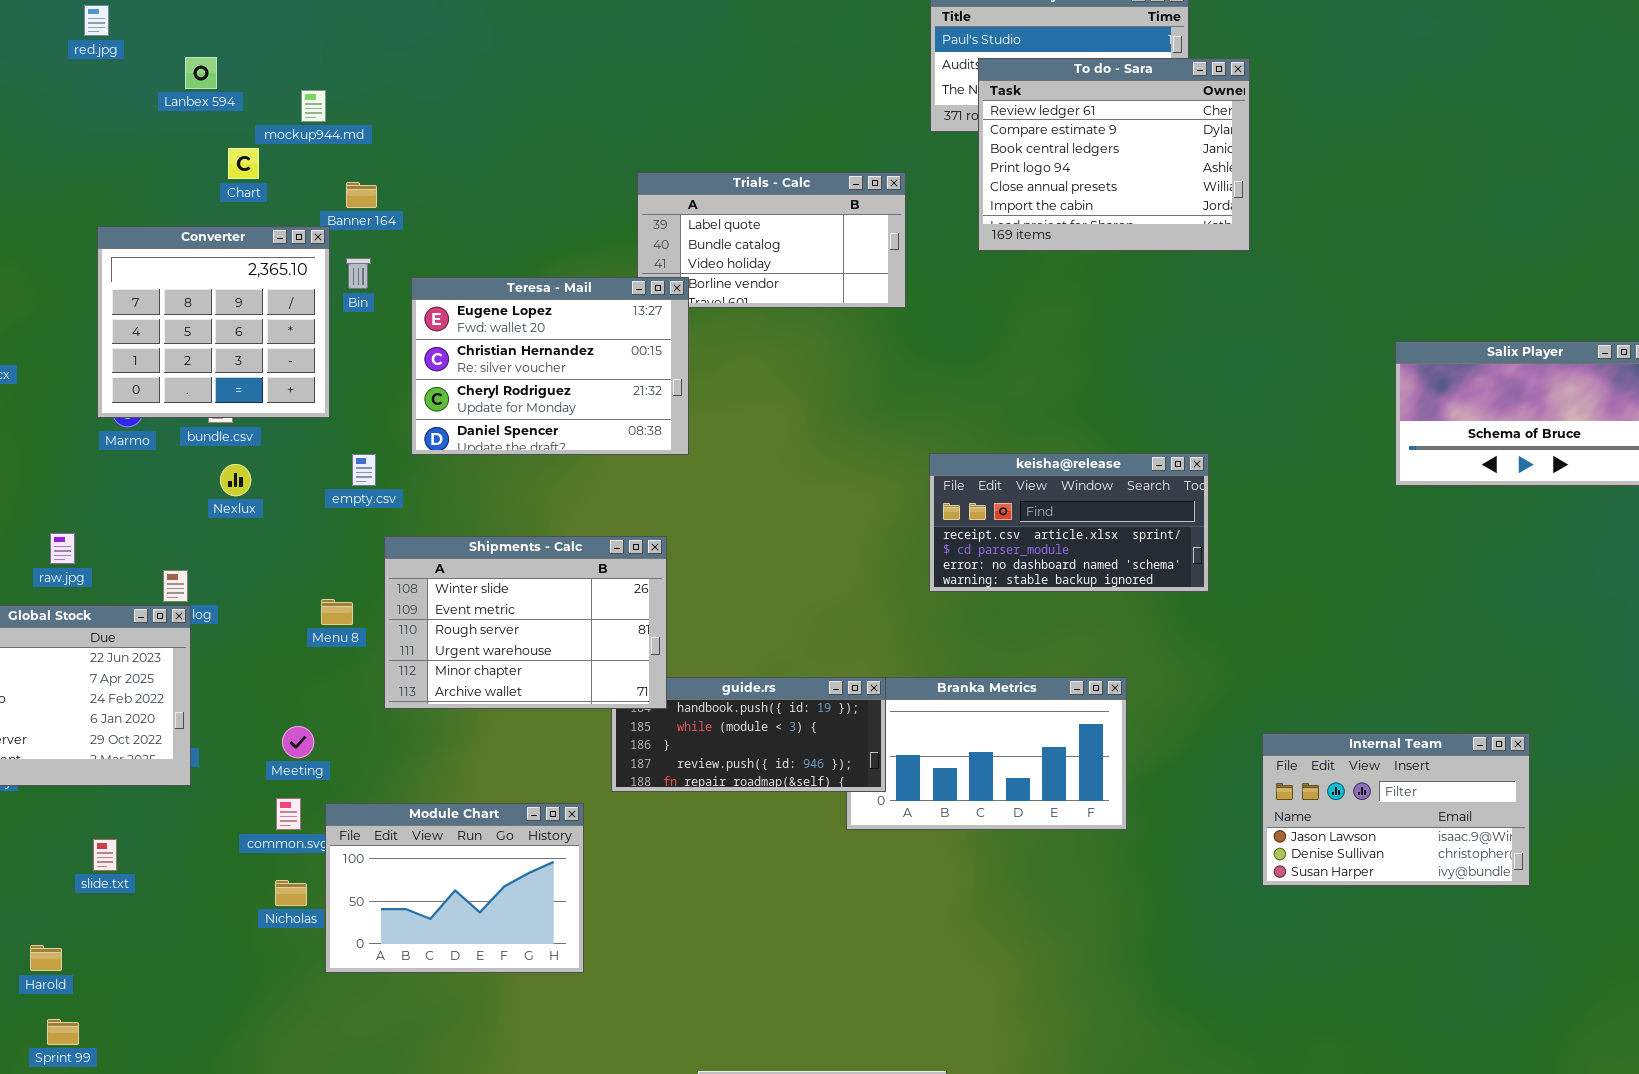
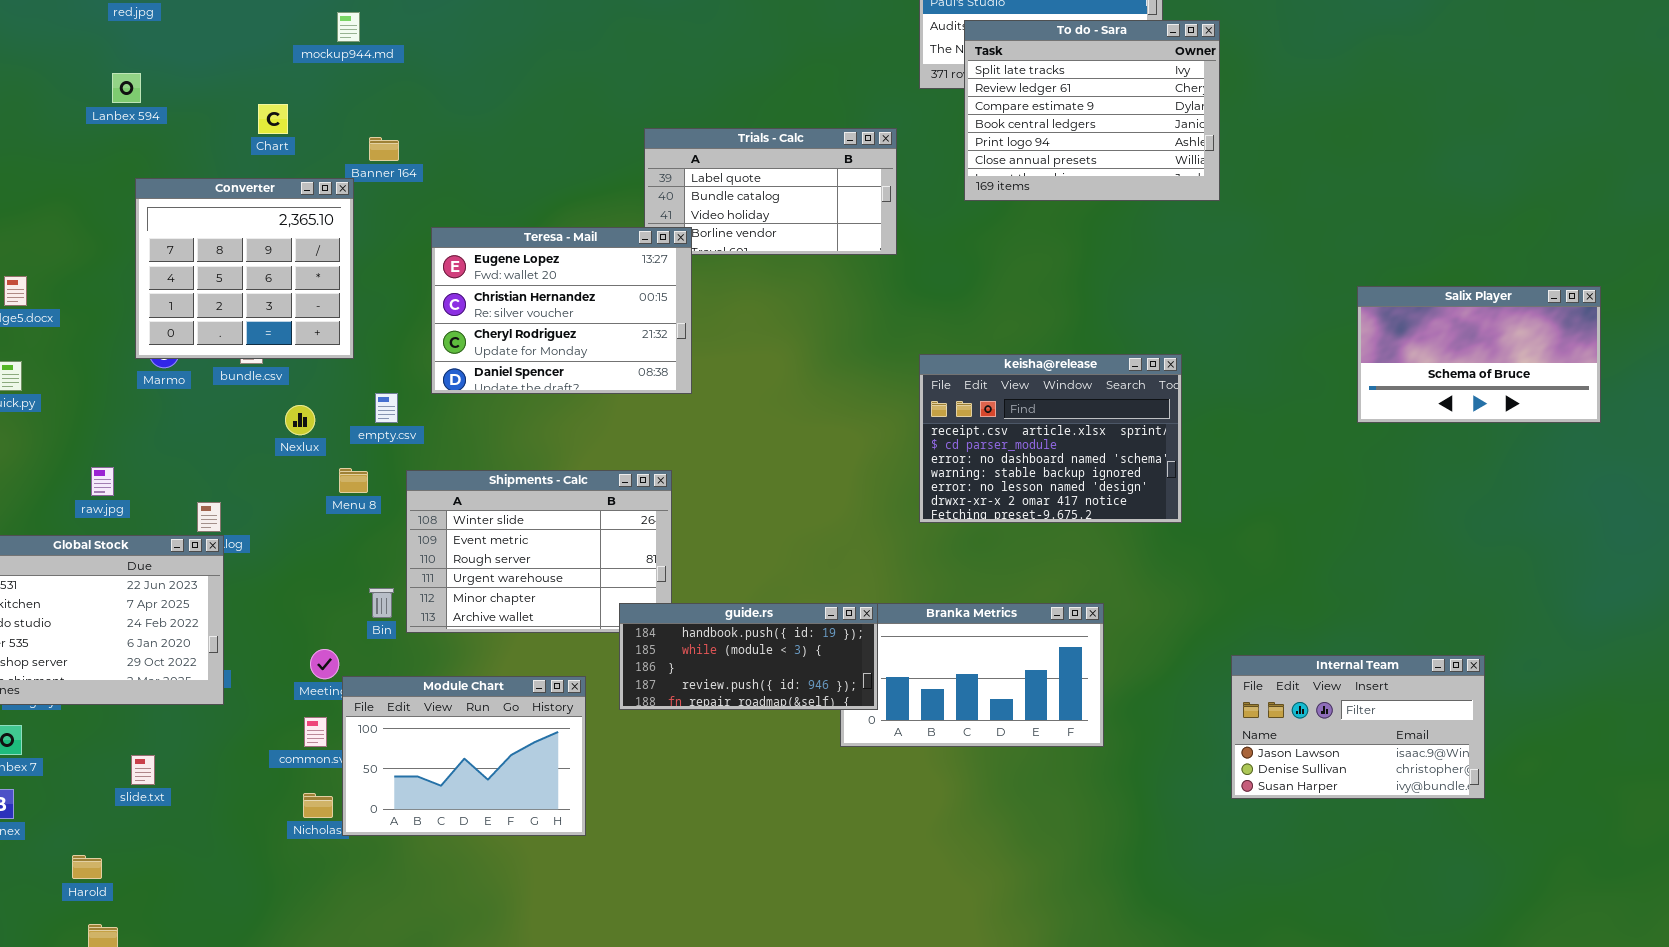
Lanbex 594: [185,57,217,89] -> [112,73,141,103], moved
To do - Sara: [978,58,1250,251] -> [964,20,1220,201], scrolled up 1 row
mockup944.md: [301,90,326,122] -> [337,12,360,42], moved
Bin: [346,258,371,289] -> [369,588,394,618], moved
keisha@release: [929,453,1209,592] -> [919,354,1182,523], resized
Nexlux: [220,464,251,496] -> [285,405,315,435], moved
Menu 8: [321,599,353,625] -> [339,468,368,493], moved
guide.rs: [611,677,886,792] -> [619,603,878,710], raised
Module Chart: [325,803,584,973] -> [342,676,586,836], moved

